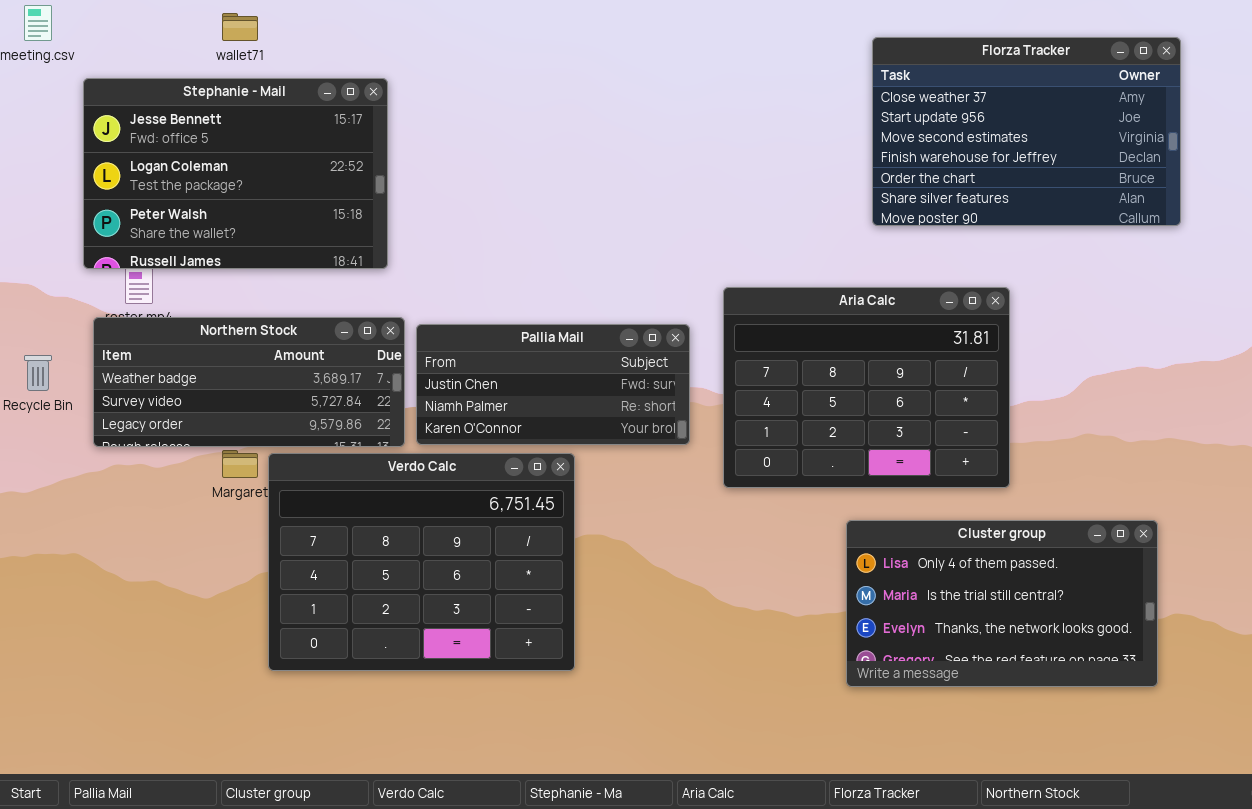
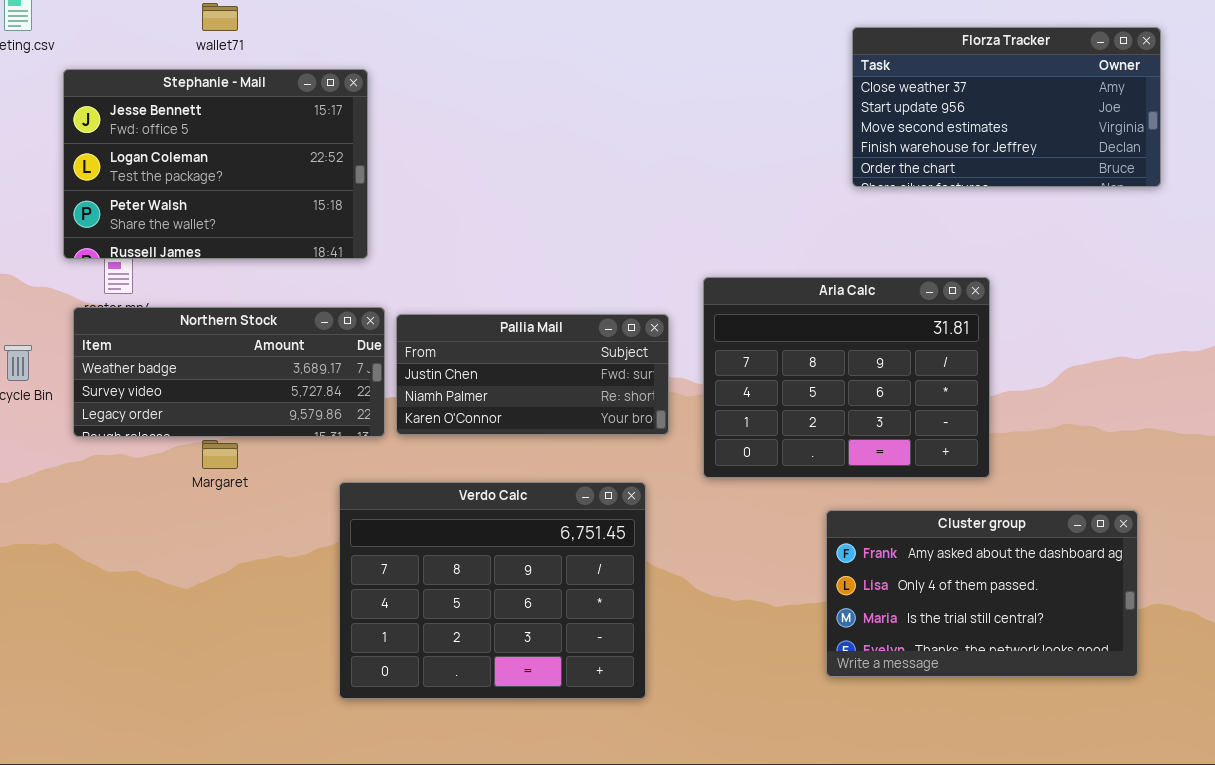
Florza Tracker: [872,37,1181,226] -> [852,27,1161,187], resized
Verdo Calc: [268,453,575,671] -> [339,482,646,699], moved
Cluster group: [846,520,1158,687] -> [826,510,1138,677], scrolled up 1 row

